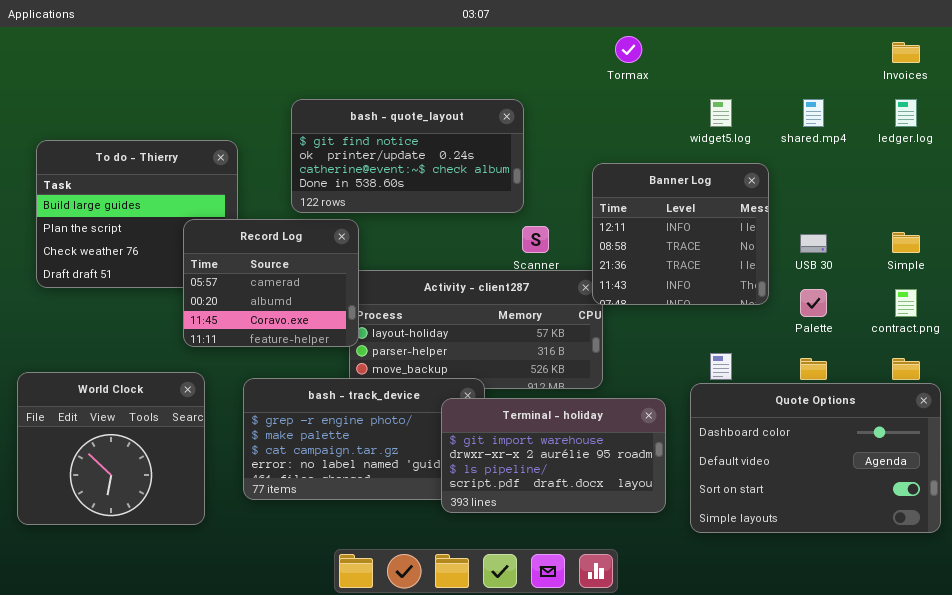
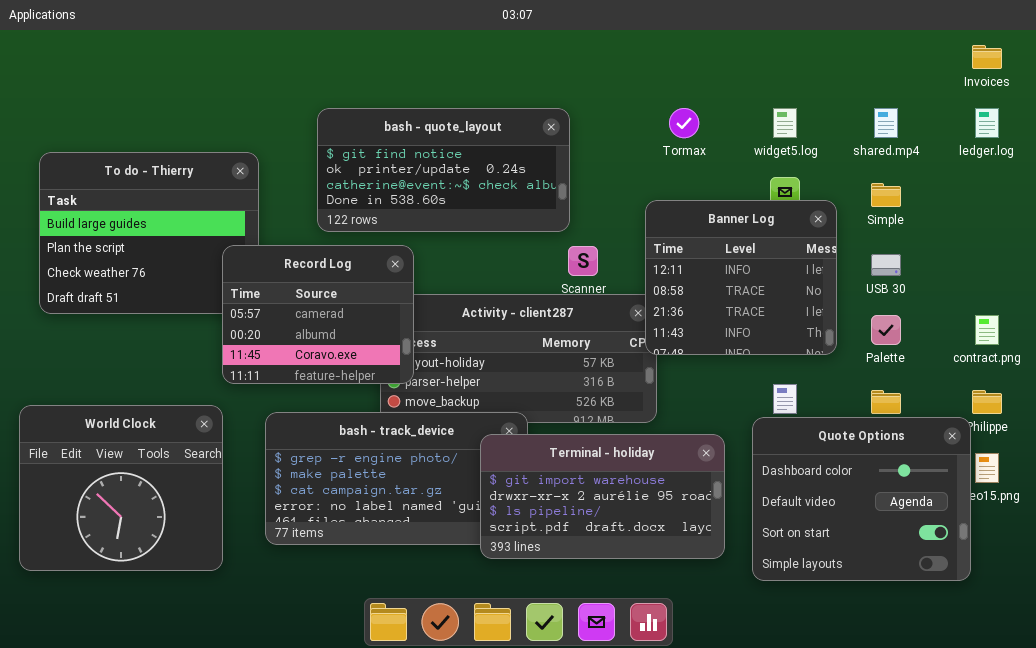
Tormax: [615,36,642,63] -> [669,108,699,138], moved
Banner Log: [592,163,769,305] -> [645,200,837,355], moved
Record Log: [183,219,359,347] -> [222,245,414,384], moved
Simple: [892,232,920,253] -> [871,183,901,207], moved
Quote Options: [690,383,941,533] -> [752,417,971,581], resized

